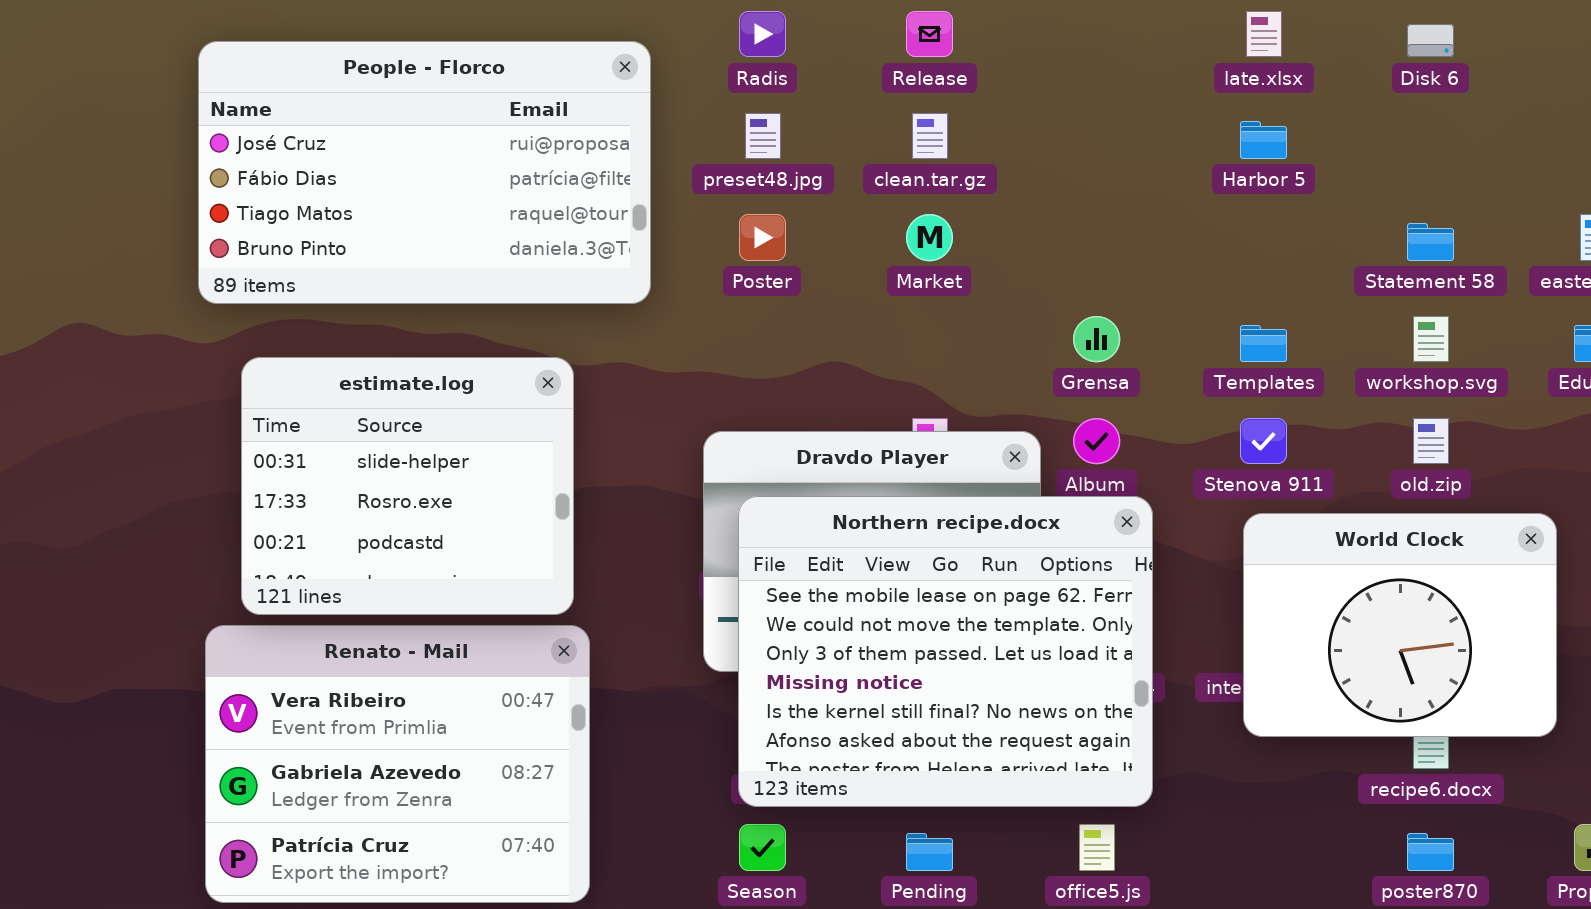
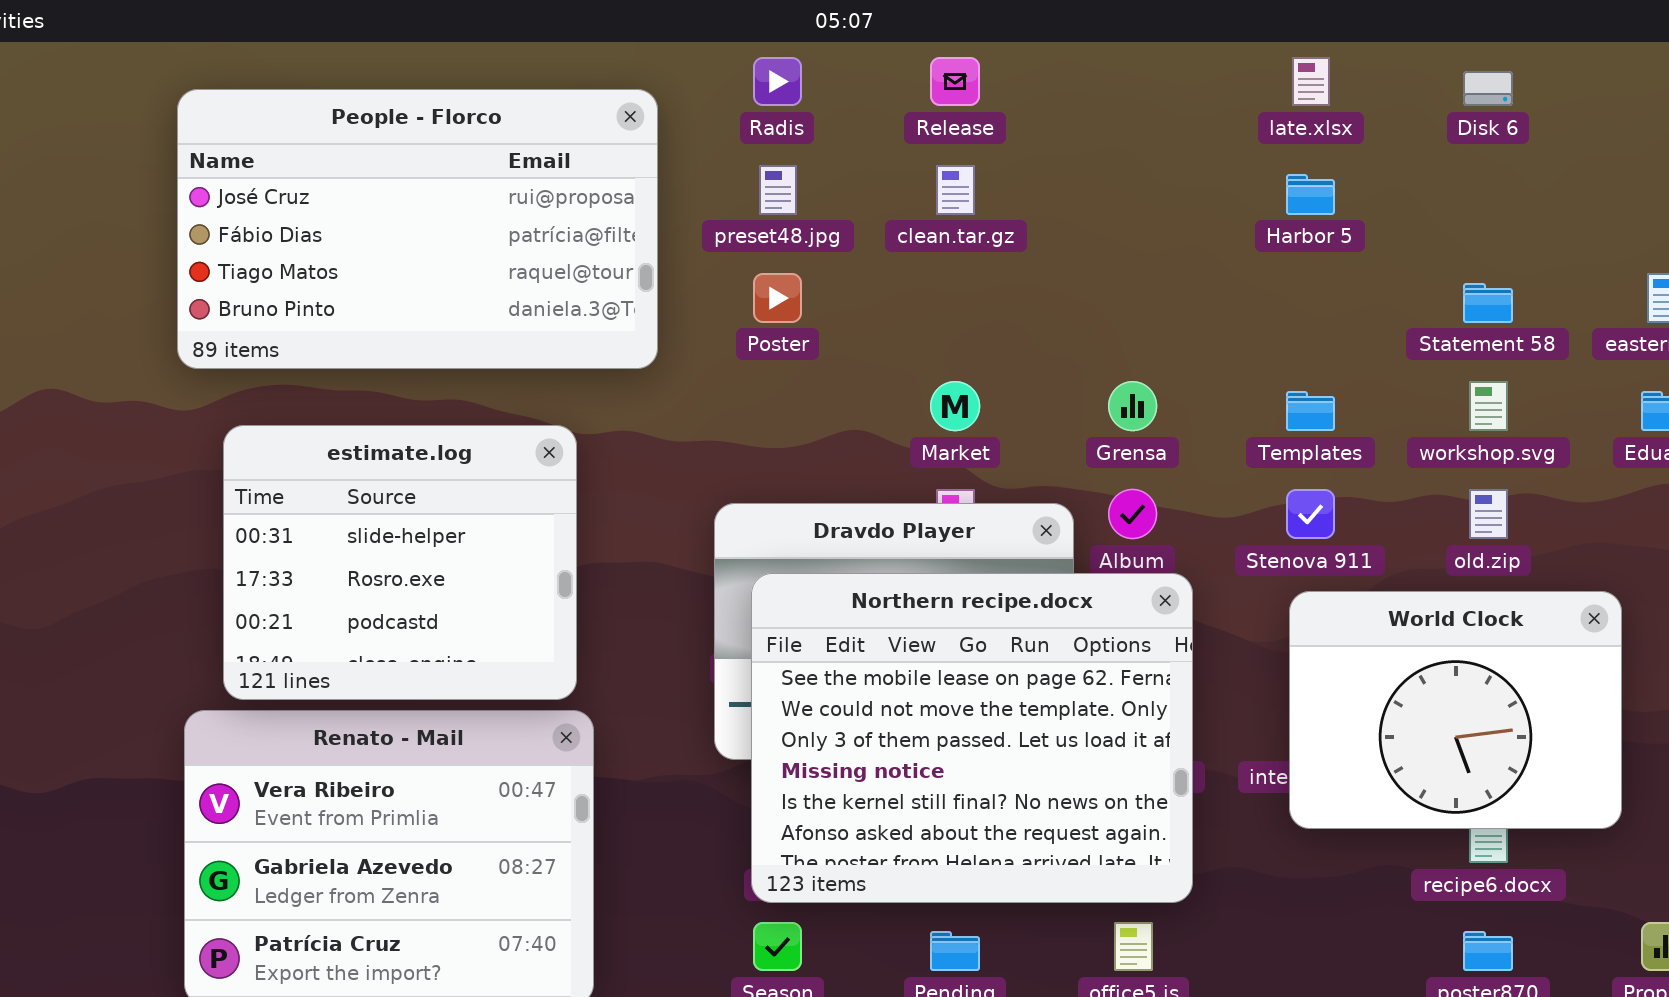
Market: [906,214,953,261] -> [930,381,980,431], moved

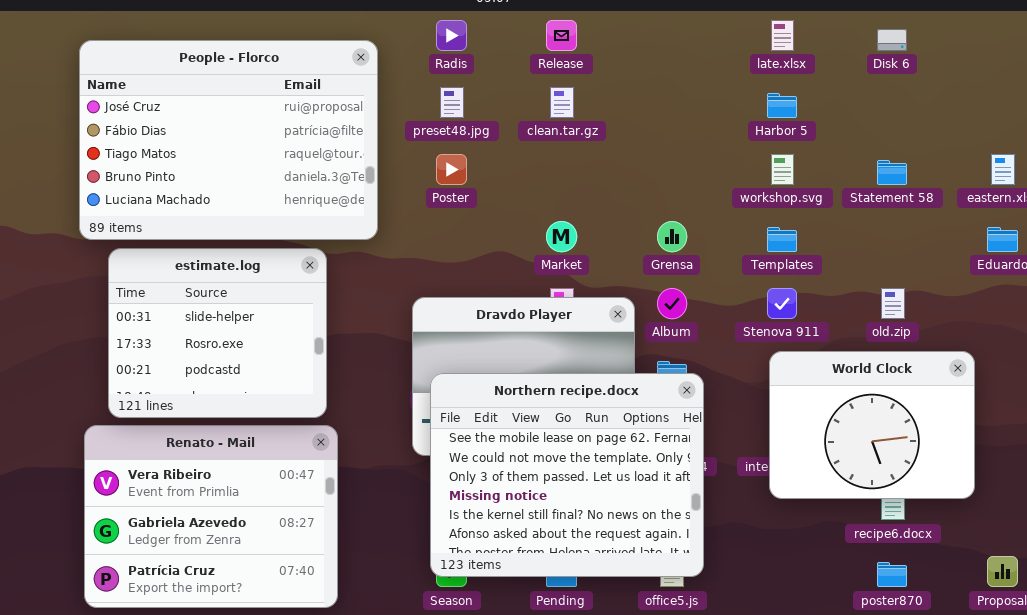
People - Florco: [177,89,658,369] -> [79,40,378,240], resized
workshop.svg: [1469,381,1508,431] -> [771,154,794,185], moved
Northern recipe.docx: [751,573,1193,903] -> [430,373,704,577], moved

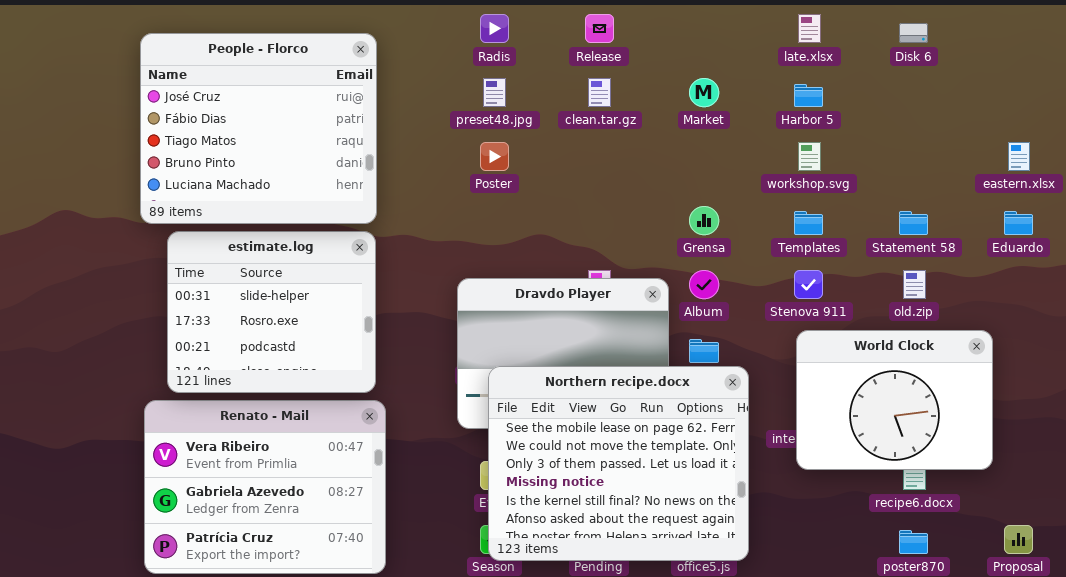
People - Florco: [79,40,378,240] -> [140,33,377,224], resized
Statement 58: [877,160,907,185] -> [899,211,928,235], moved
Market: [546,221,577,252] -> [689,78,719,107], moved
Northern recipe.docx: [430,373,704,577] -> [488,366,749,561], moved

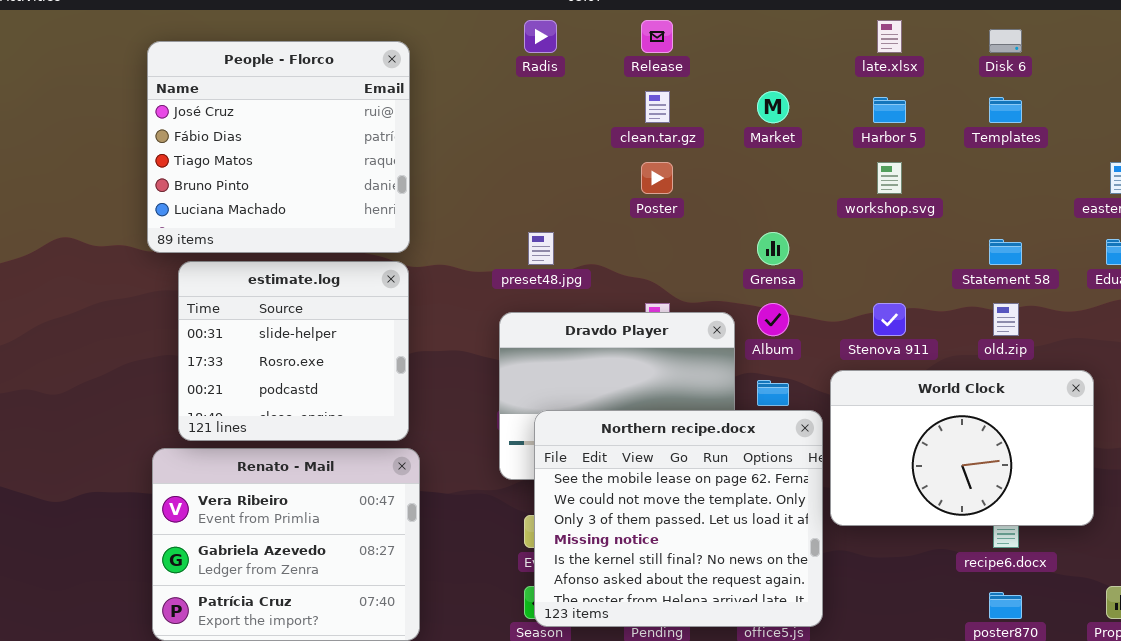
preset48.jpg: [483,78,506,107] -> [528,232,554,265], moved
Poster: [480,142,509,171] -> [641,162,673,194], moved
Templates: [794,211,823,235] -> [989,97,1022,123], moved
World Clock: [796,330,993,470] -> [830,370,1094,526], resized

